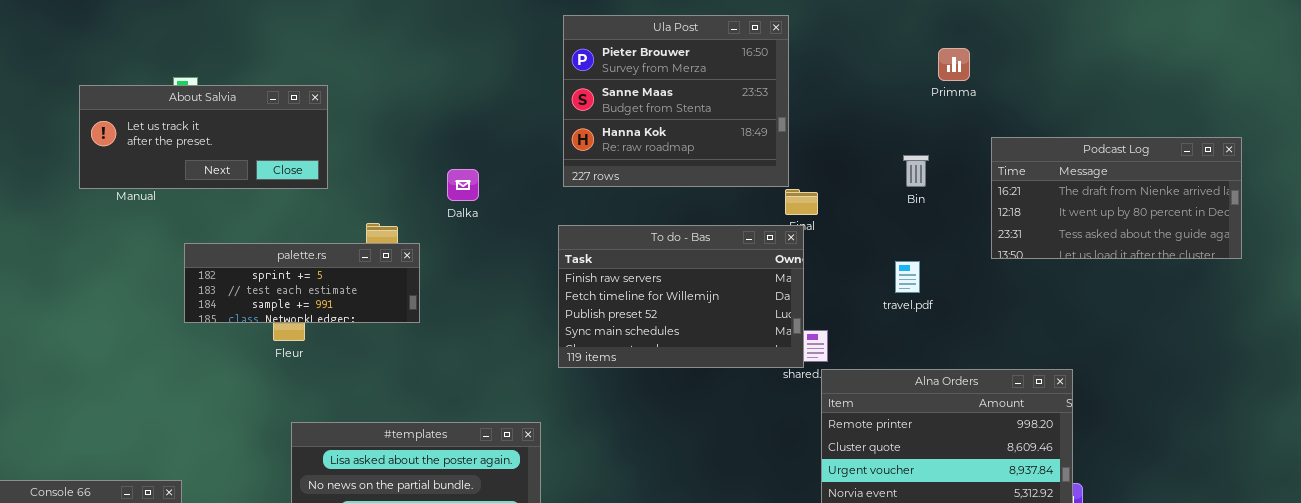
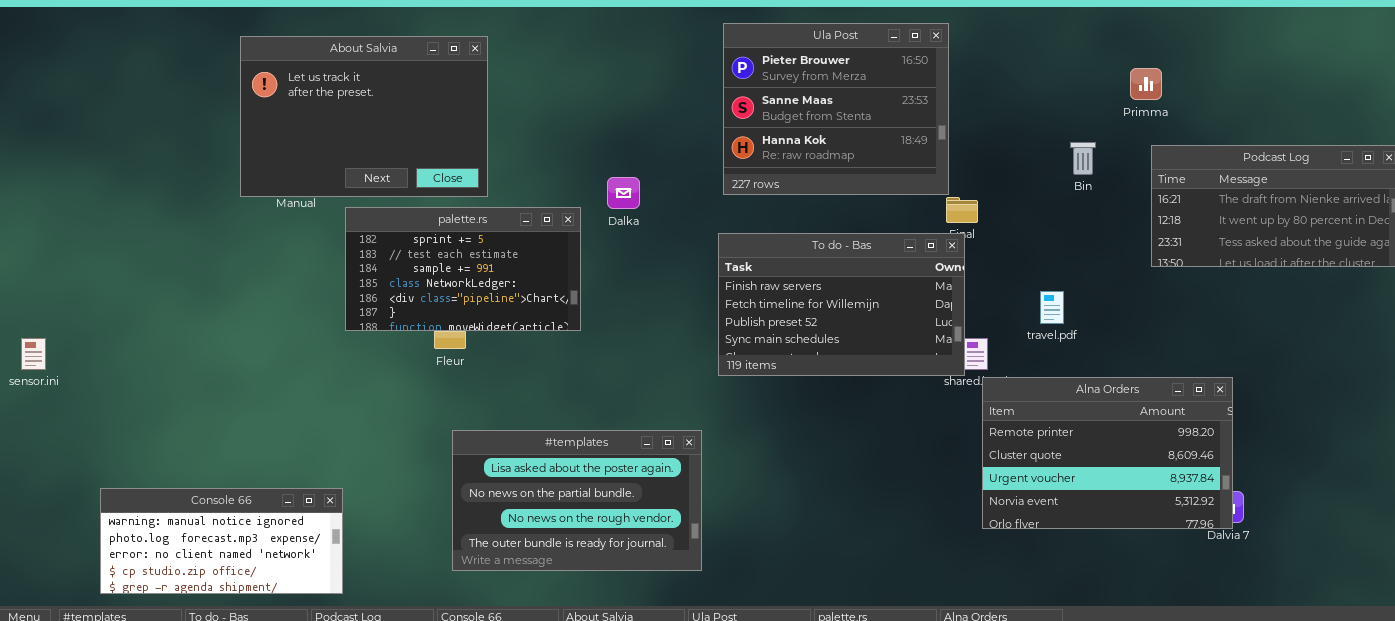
Primma: [938,48,970,81] -> [1130,68,1162,100], moved
About Salvia: [79,85,328,189] -> [240,36,488,197], resized
Bin: [903,155,929,187] -> [1070,142,1096,175], moved
palette.rs: [184,243,420,323] -> [345,207,581,331], resized
travel.pdf: [895,261,920,293] -> [1040,291,1064,324], moved

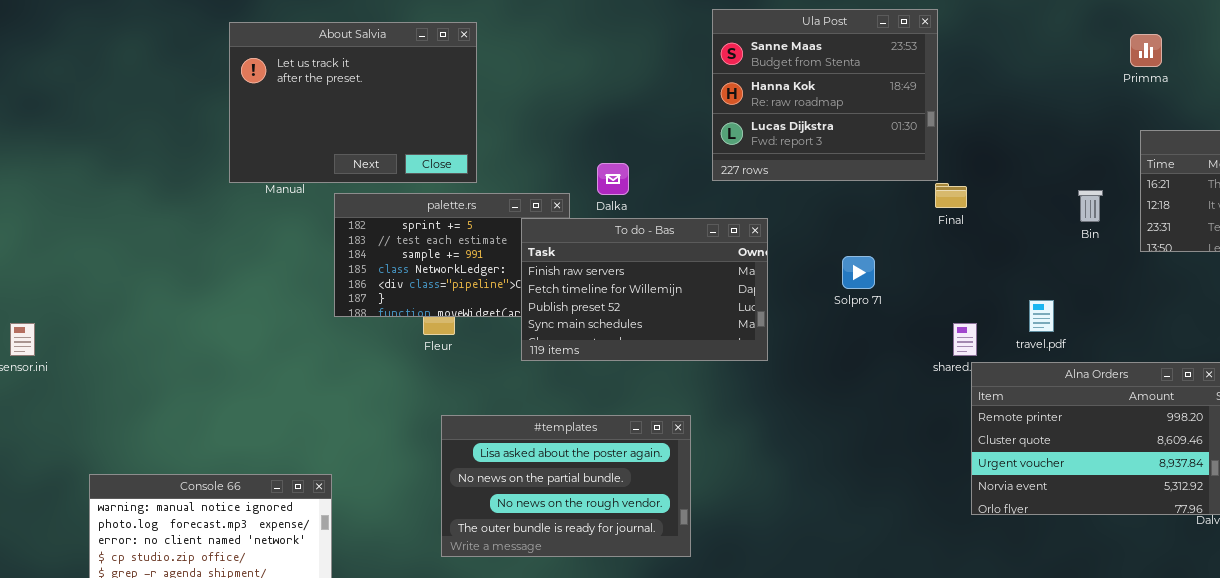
Ula Post: [723,23,949,195] -> [712,9,938,181], scrolled down 1 row
Primma: [1130,68,1162,100] -> [1130,34,1162,67], moved
Bin: [1070,142,1096,175] -> [1078,190,1103,222], moved
To do - Bas: [718,233,965,376] -> [521,218,768,361], moved
travel.pdf: [1040,291,1064,324] -> [1029,300,1054,332], moved

